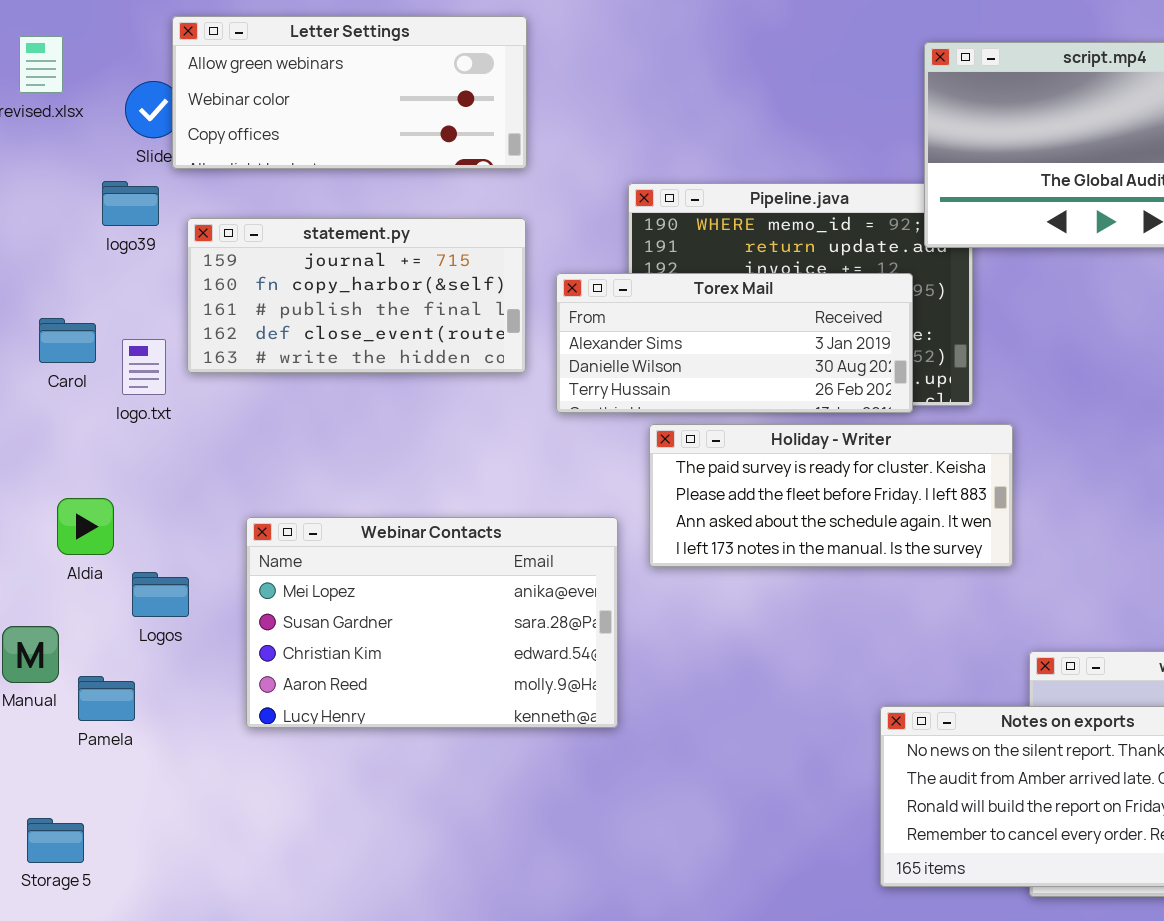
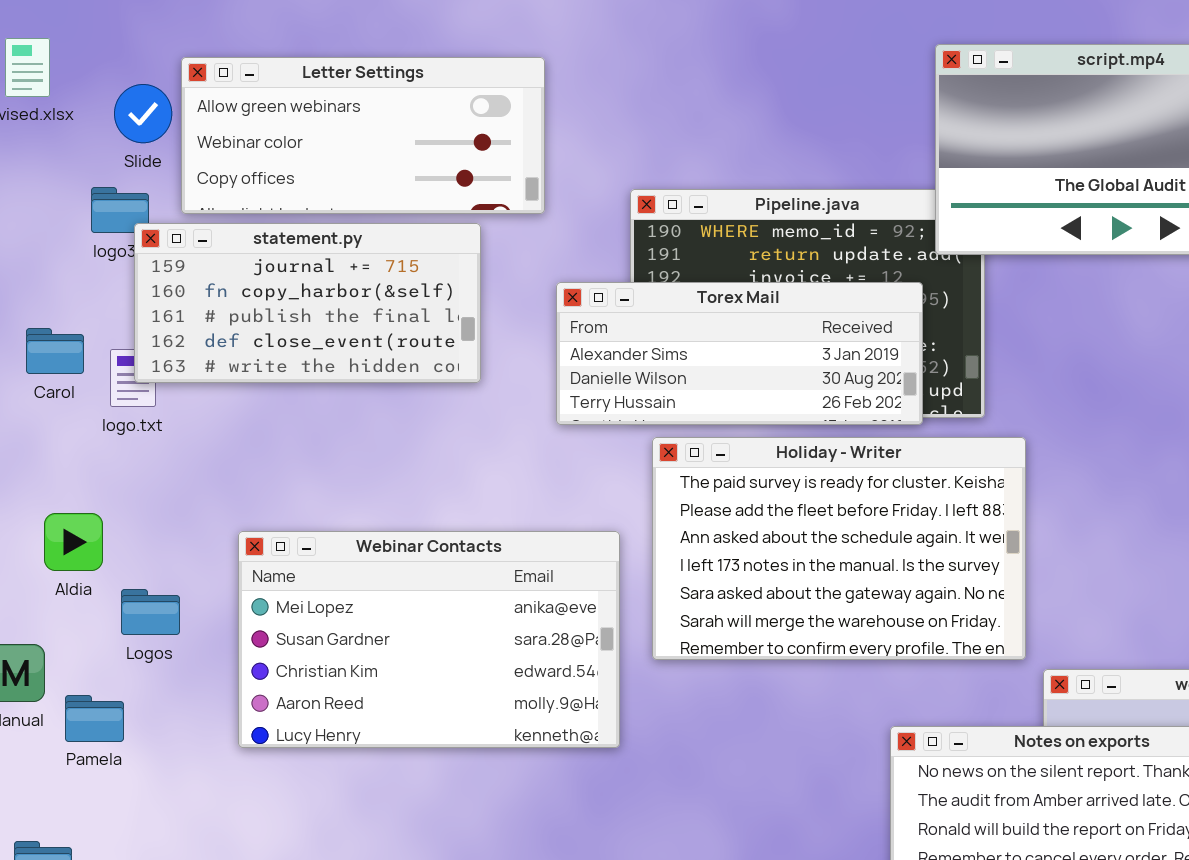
Letter Settings: [172,16,527,169] -> [181,57,545,214], moved
statement.py: [187,218,526,373] -> [134,223,481,383], moved
Holiday - Writer: [649,424,1013,567] -> [652,437,1026,660], resized

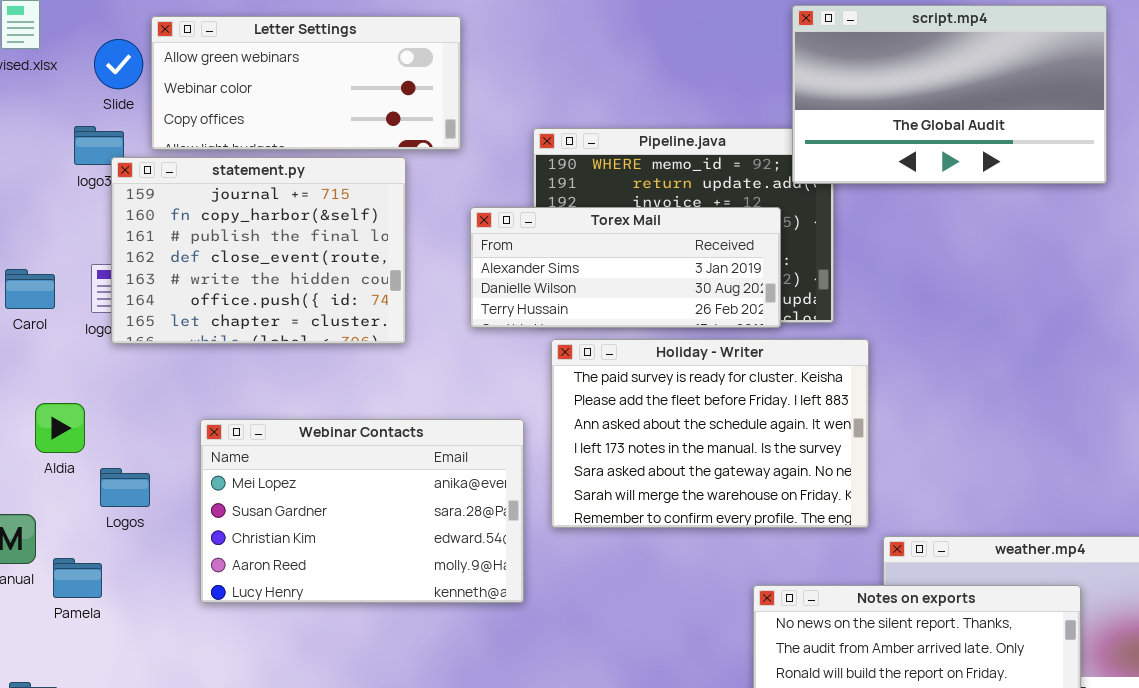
statement.py: [134,223,481,383] -> [111,157,406,344], resized
Carol: [26,328,84,374] -> [5,269,55,309], moved

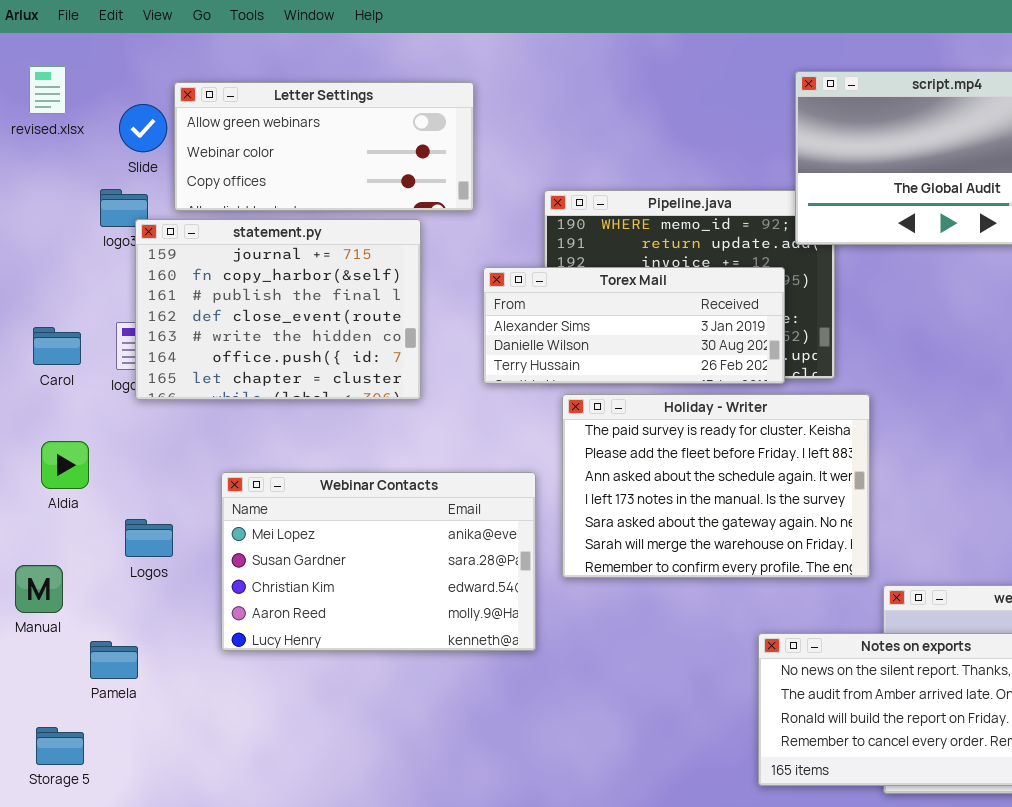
Aldia: [35,403,85,453] -> [41,441,89,489], moved
Pamela: [53,558,102,598] -> [90,641,138,679], moved

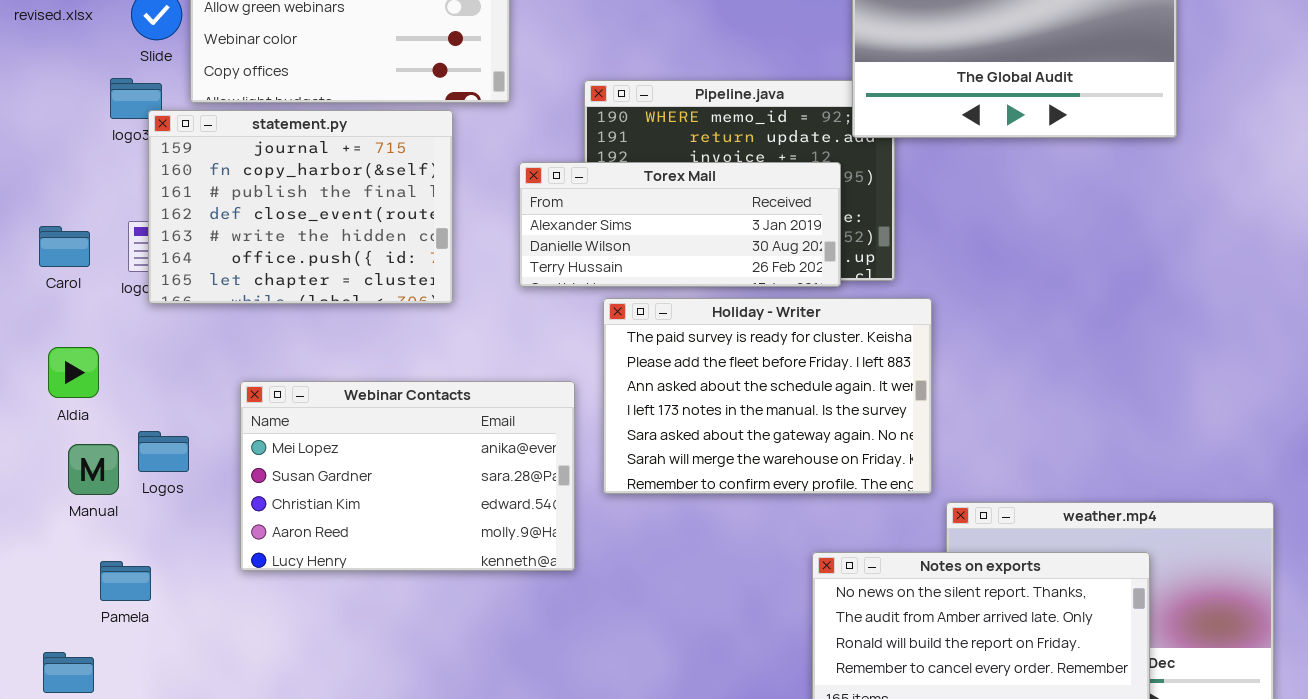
Manual: [15,565,63,613] -> [68,444,119,495], moved

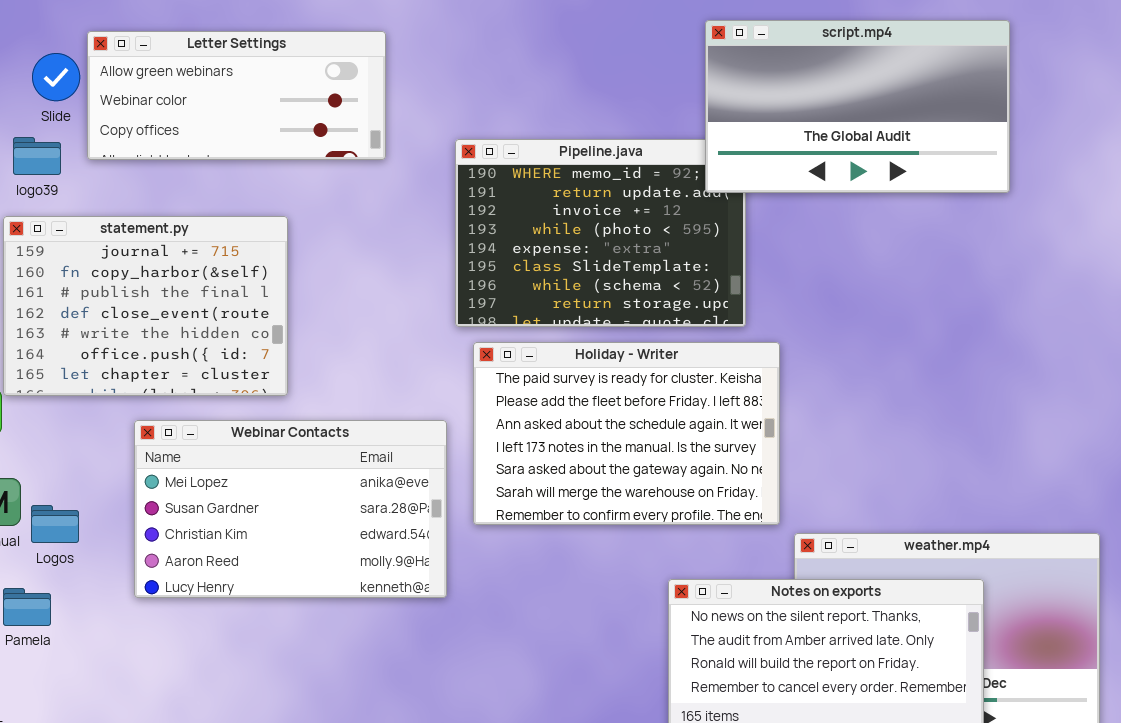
statement.py: [148,110,453,304] -> [3,216,288,396], moved
Torex Mail: [519,162,841,287] -> none, closed
Logos: [138,431,189,472] -> [31,505,79,543], moved

